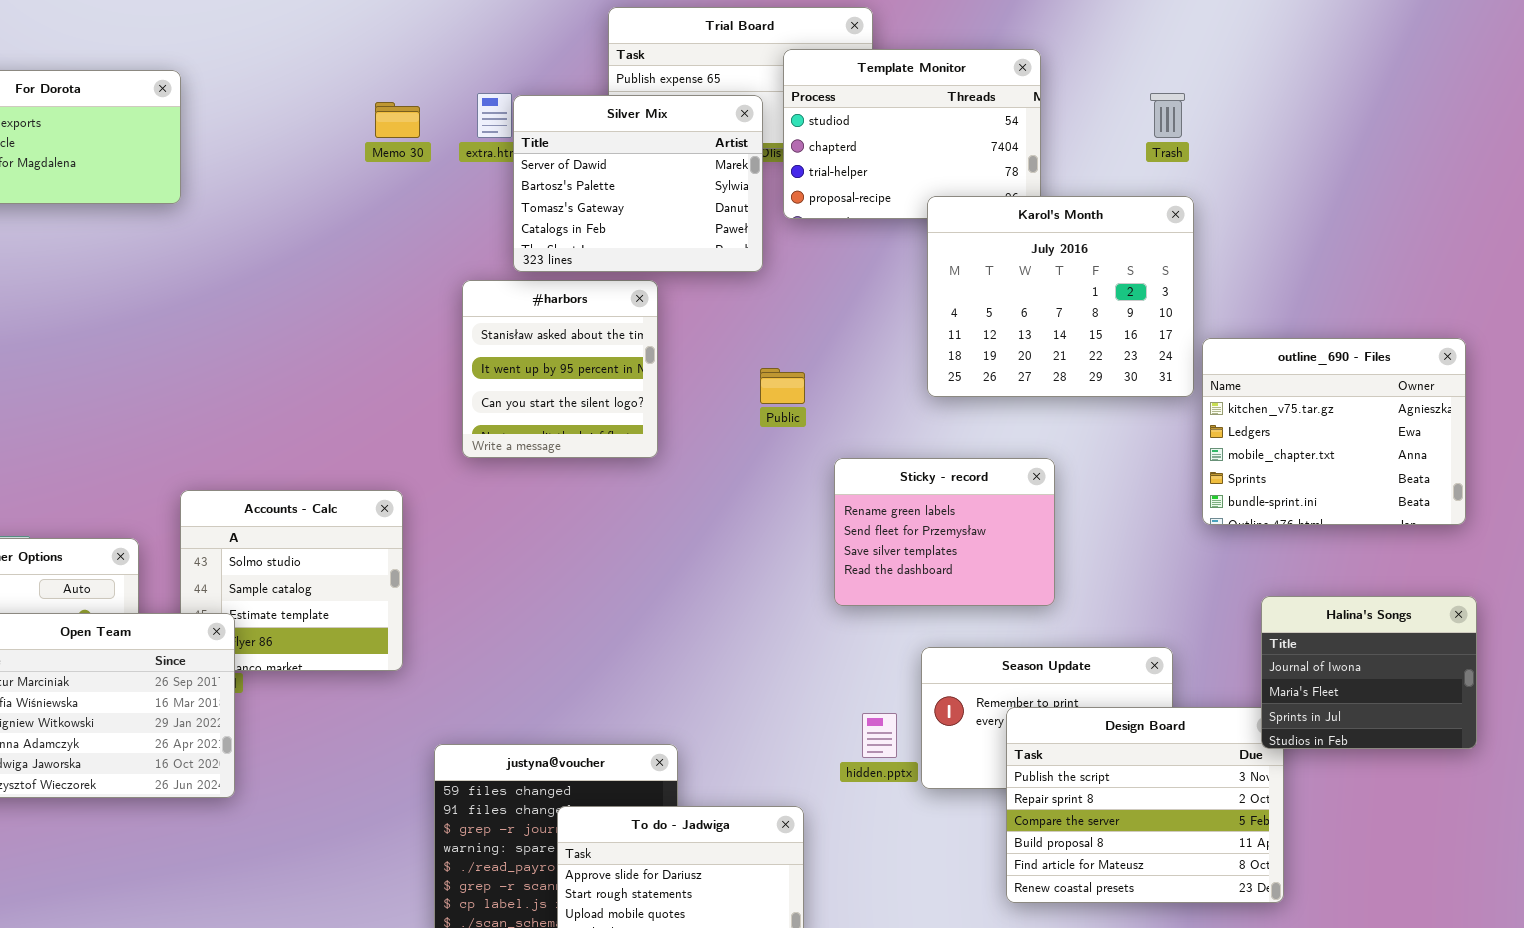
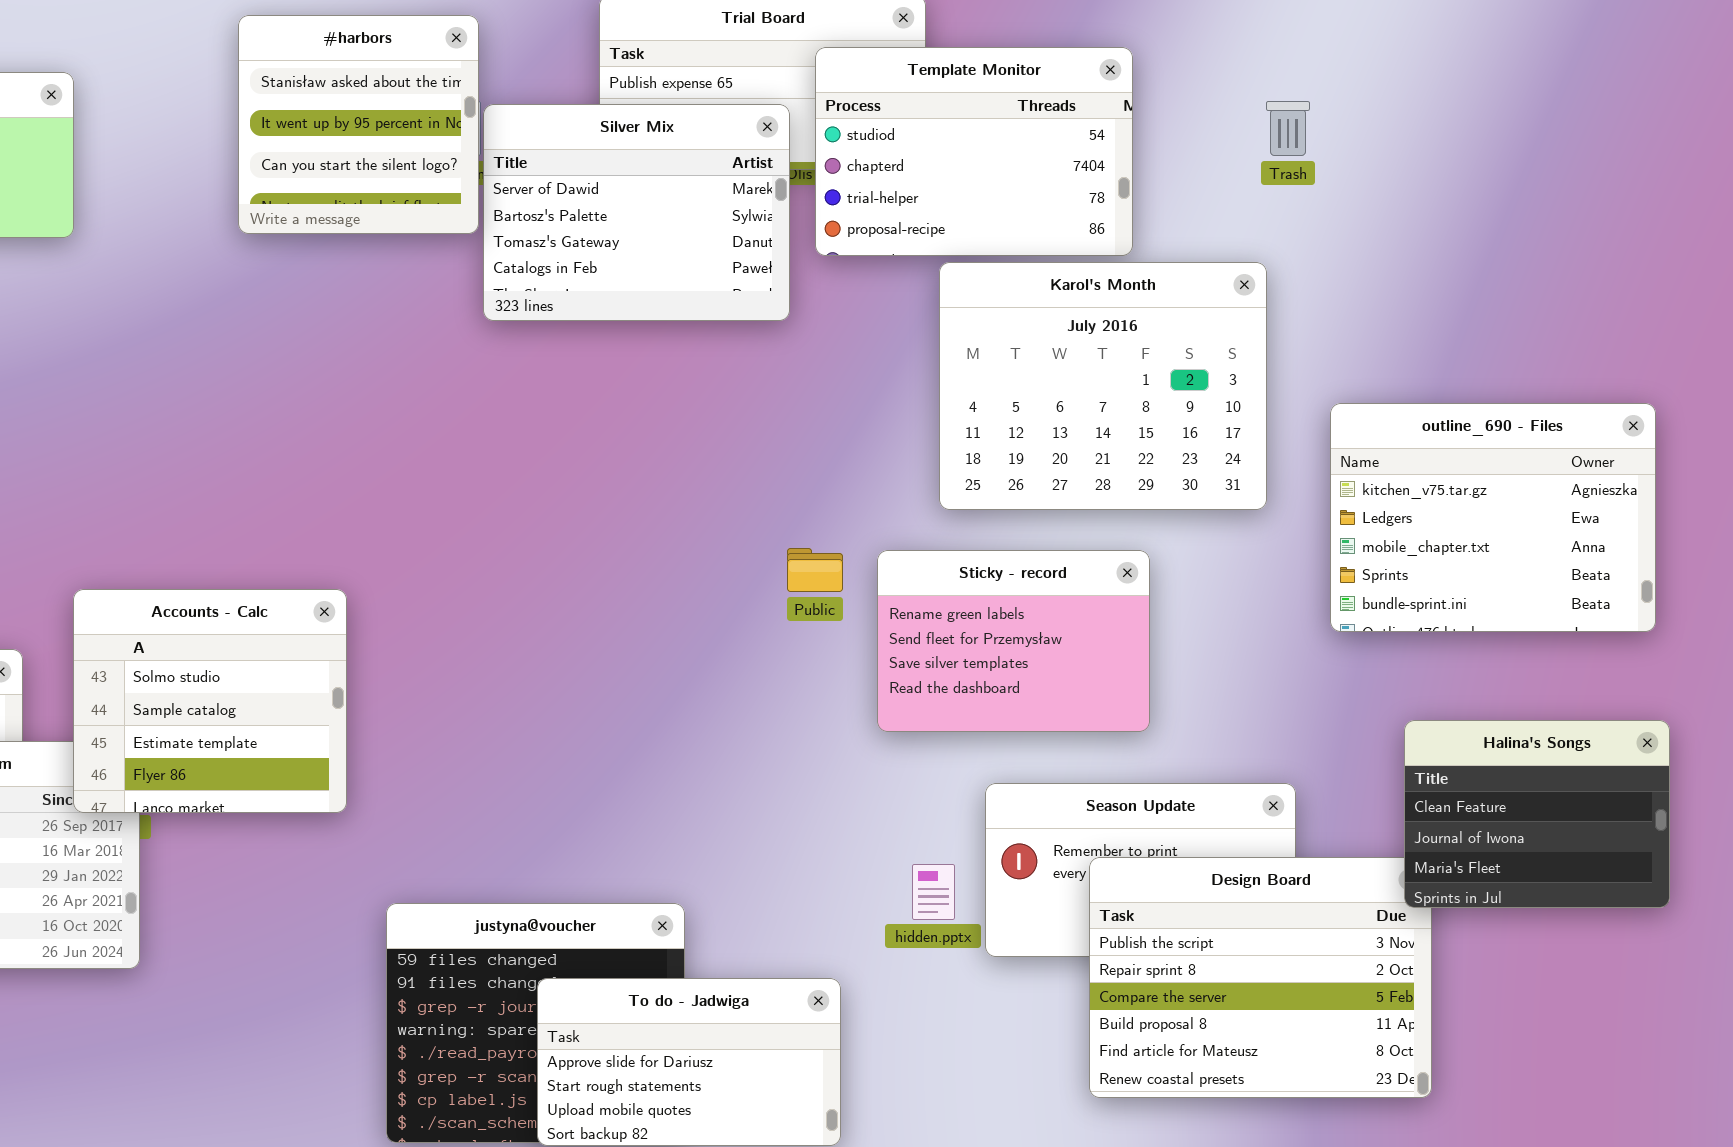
Karol's Month: [927,196,1194,397] -> [939,262,1267,510], moved
#harbors: [462,280,658,458] -> [238,15,479,234], moved
Public: [760,368,805,404] -> [787,548,843,592], moved
Accounts - Calc: [180,490,403,671] -> [73,589,347,813], raised
Halina's Songs: [1261,596,1477,749] -> [1404,720,1670,908], scrolled up 1 row

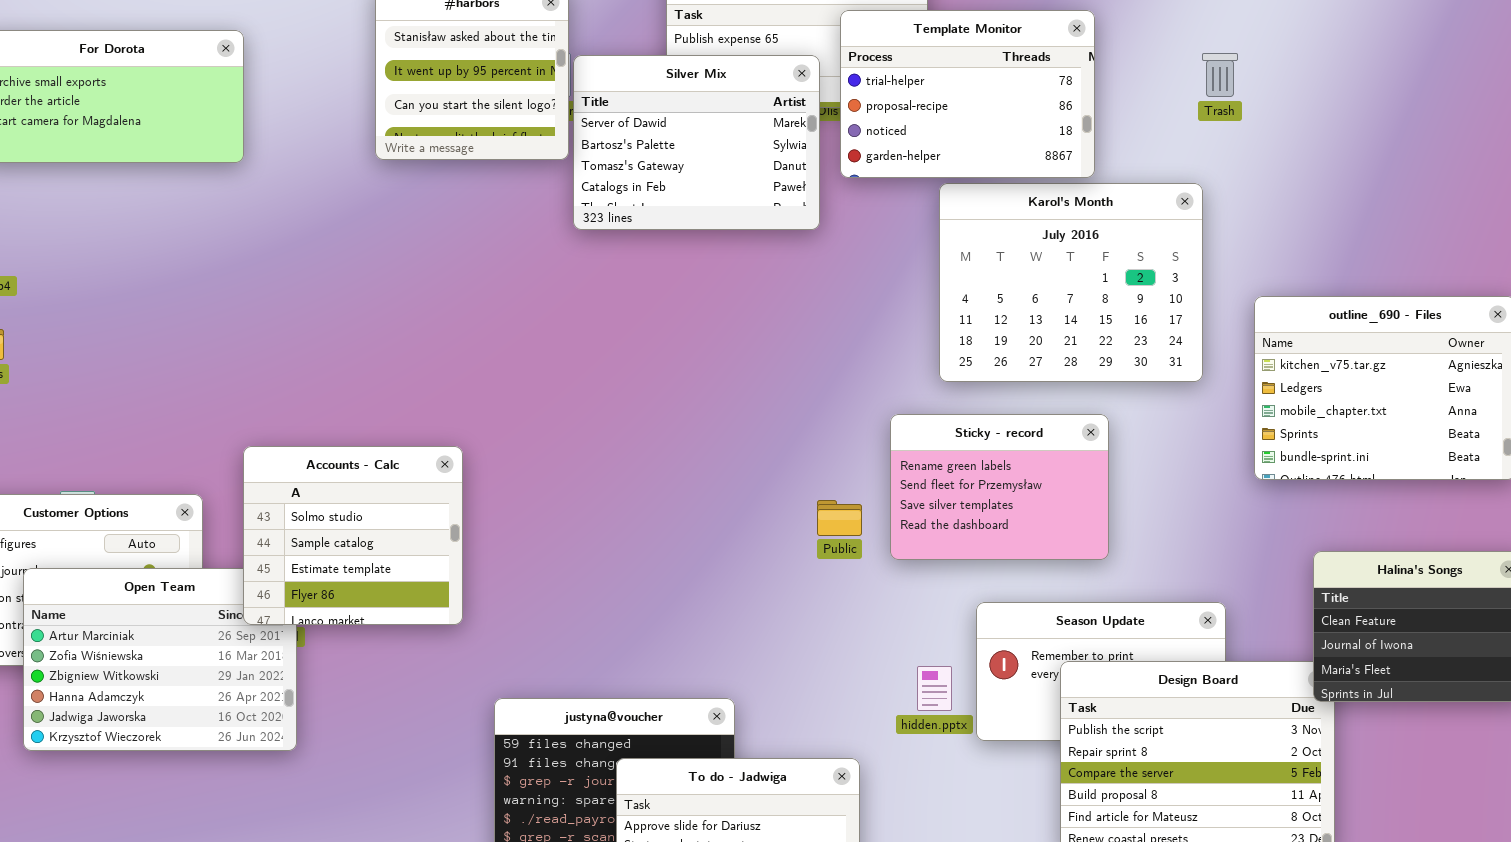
Template Monitor: [815,47,1133,256] -> [840,10,1095,178], scrolled down 2 rows
Public: [787,548,843,592] -> [817,500,862,536], moved

